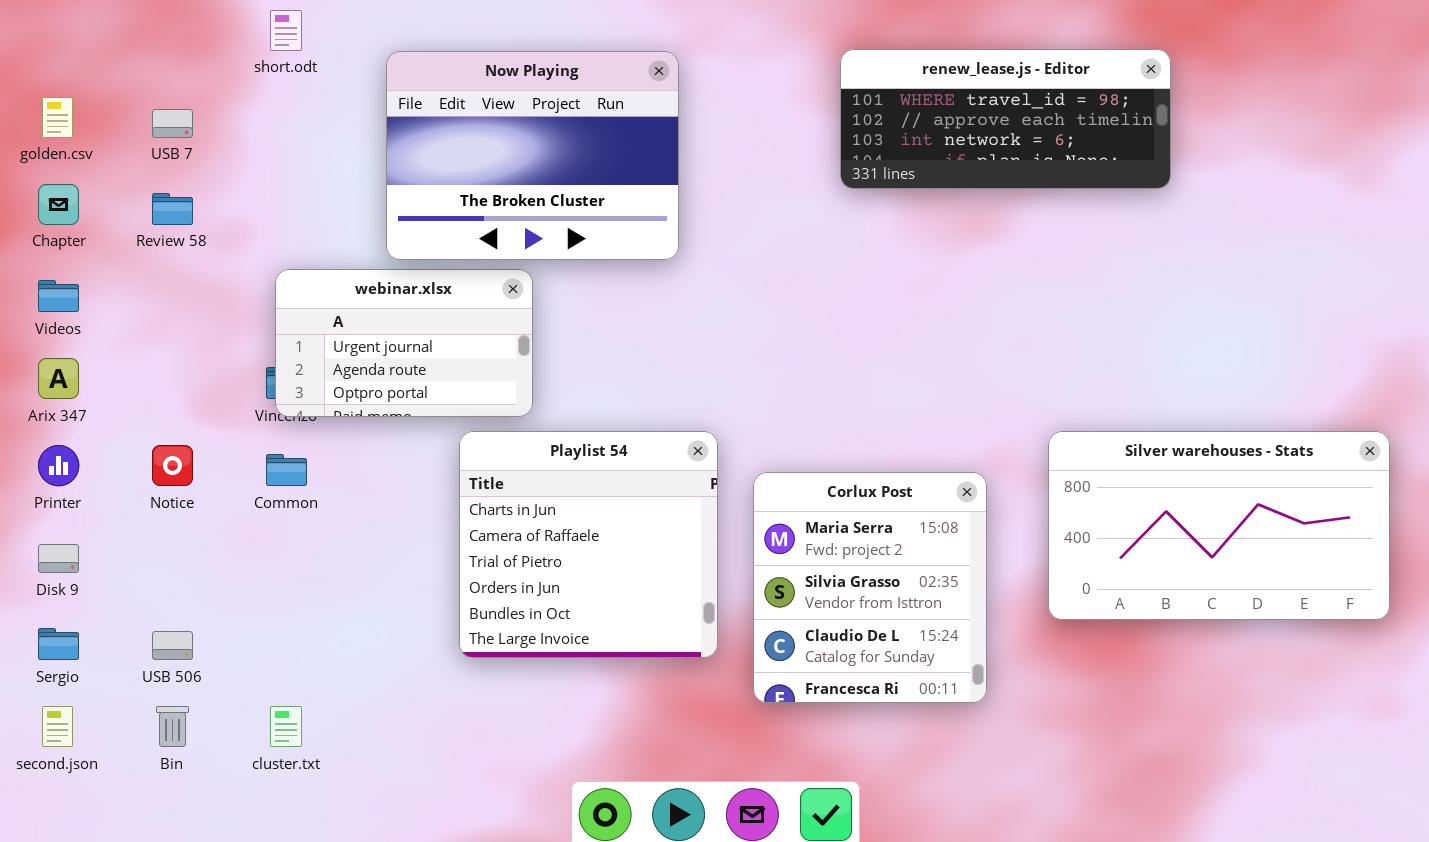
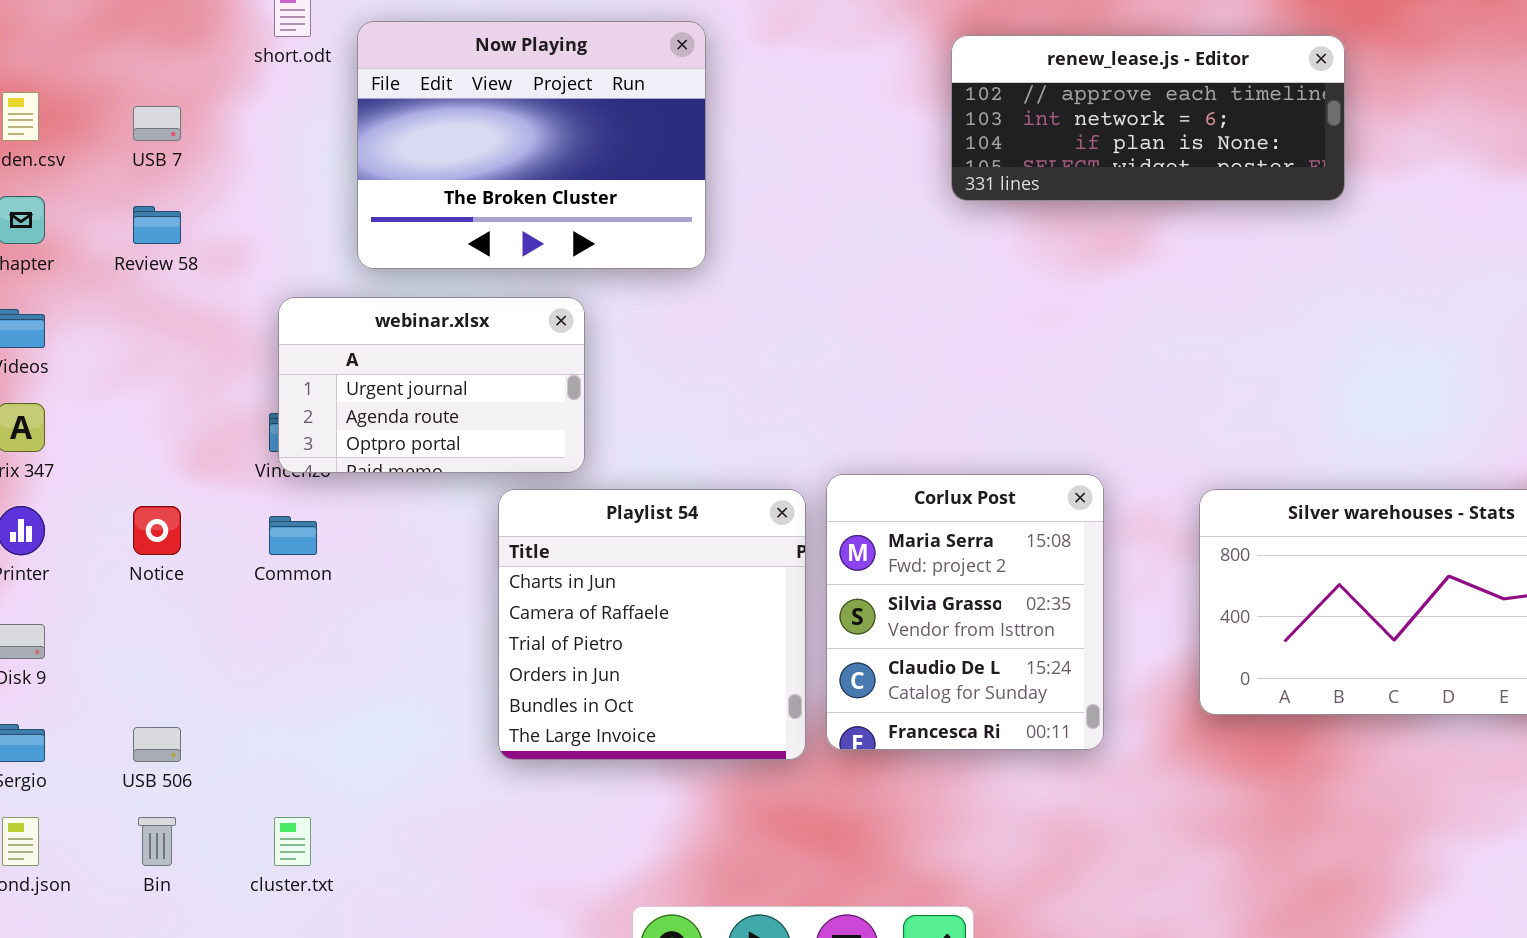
renew_lease.js - Editor: [840,49,1171,189] -> [951,35,1345,201], scrolled down 1 row
Now Playing: [386,51,679,260] -> [357,21,706,269], moved
Corlux Post: [753,472,987,703] -> [826,474,1104,750], moved

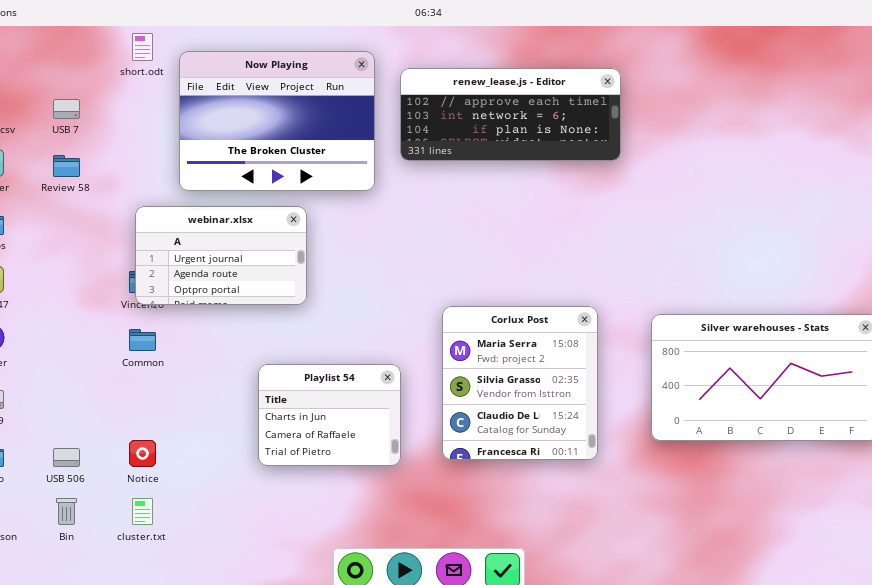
renew_lease.js - Editor: [951,35,1345,201] -> [400,68,621,161], moved
Playlist 54: [498,489,806,760] -> [258,364,401,466], resized
Notice: [133,506,181,555] -> [129,440,156,467], moved

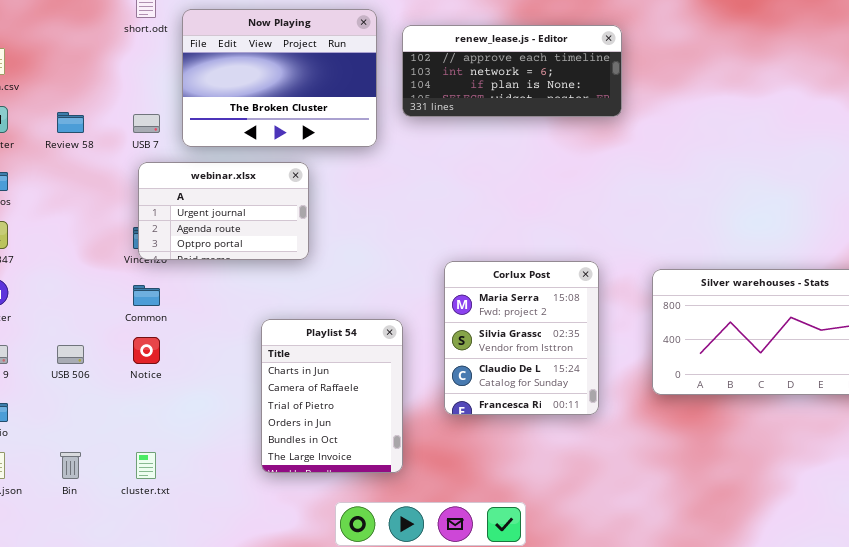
USB 7: [53,99,80,119] -> [133,114,160,133], moved
Playlist 54: [258,364,401,466] -> [261,319,403,473], resized
Notice: [129,440,156,467] -> [133,337,160,364], moved
USB 506: [53,448,80,467] -> [57,345,84,364], moved

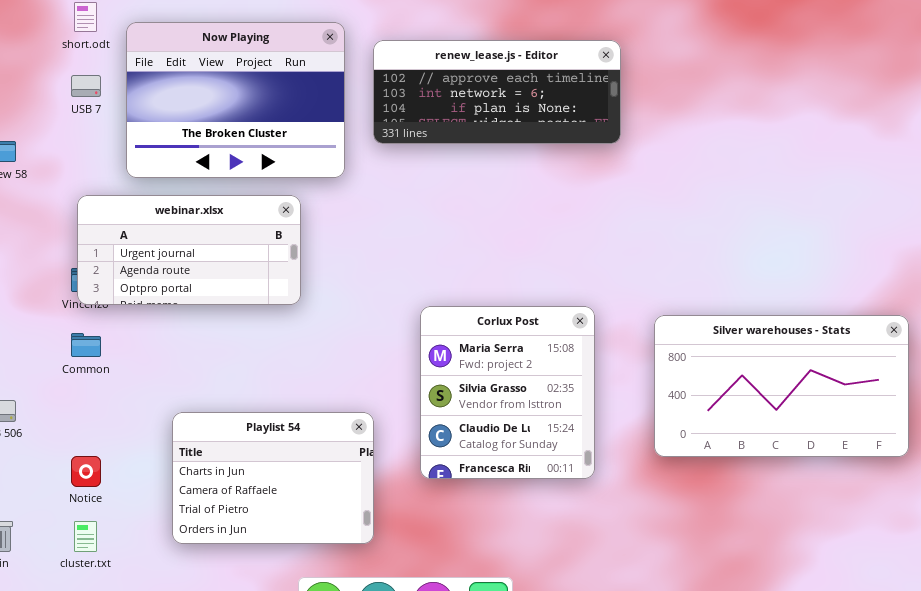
USB 7: [133,114,160,133] -> [71,75,101,97], moved
webinar.xlsx: [138,162,309,260] -> [77,195,301,305], resized
Playlist 54: [261,319,403,473] -> [172,412,374,544], resized
Notice: [133,337,160,364] -> [71,456,101,487], moved

